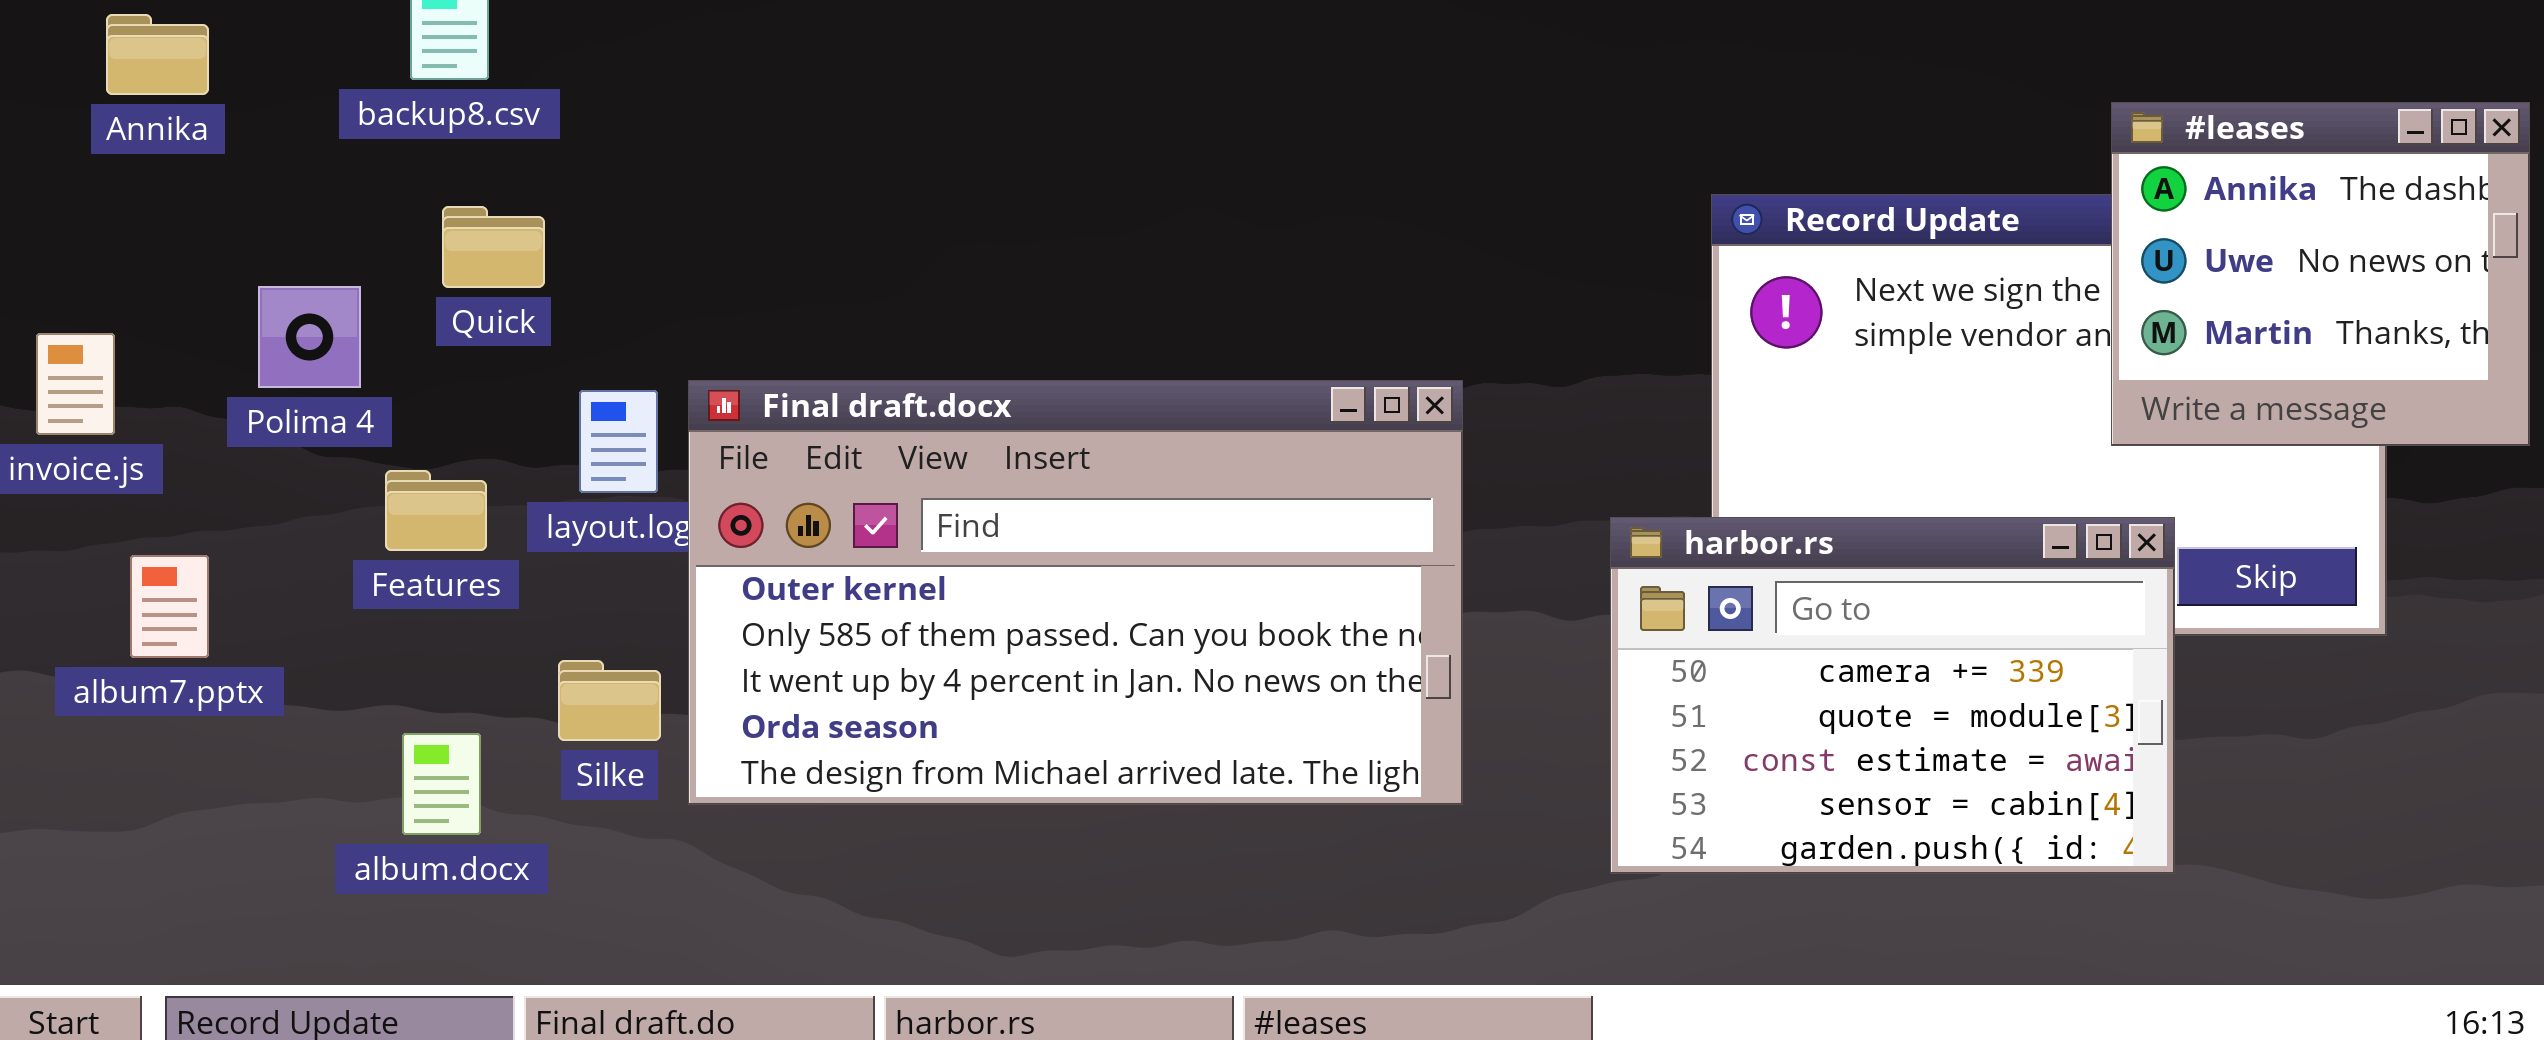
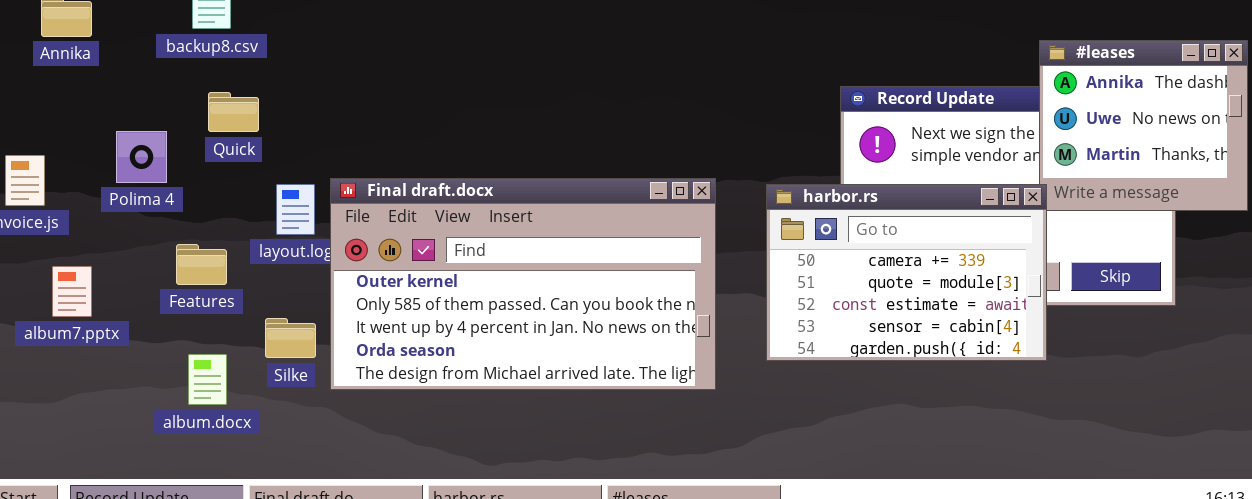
Features: [385,470,487,551] -> [176,244,227,285], moved
harbor.rs: [1610,517,2175,874] -> [766,184,1047,361], moved

